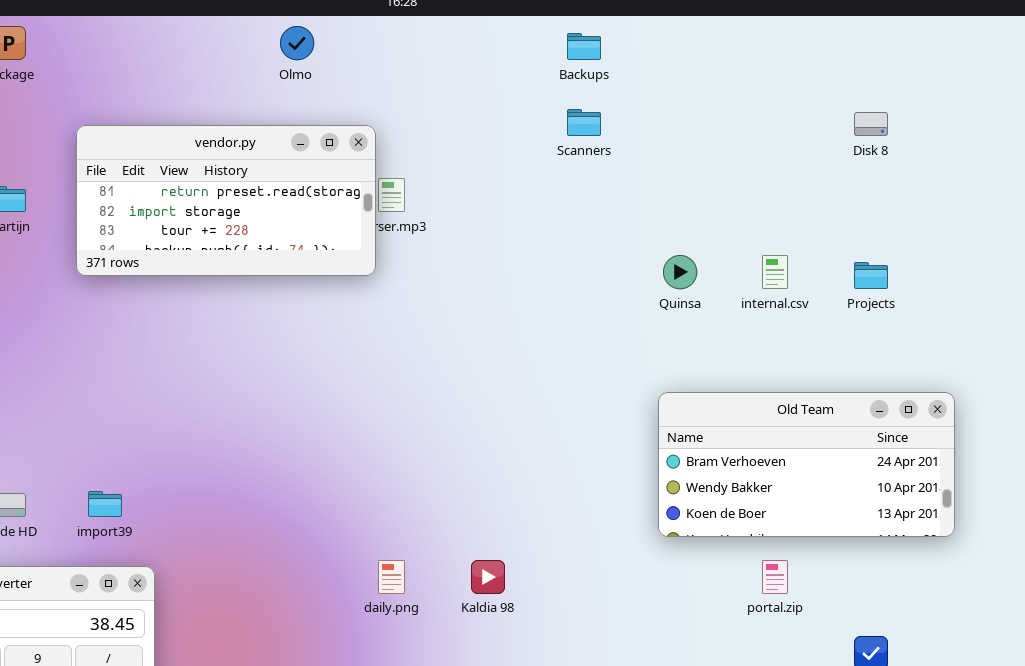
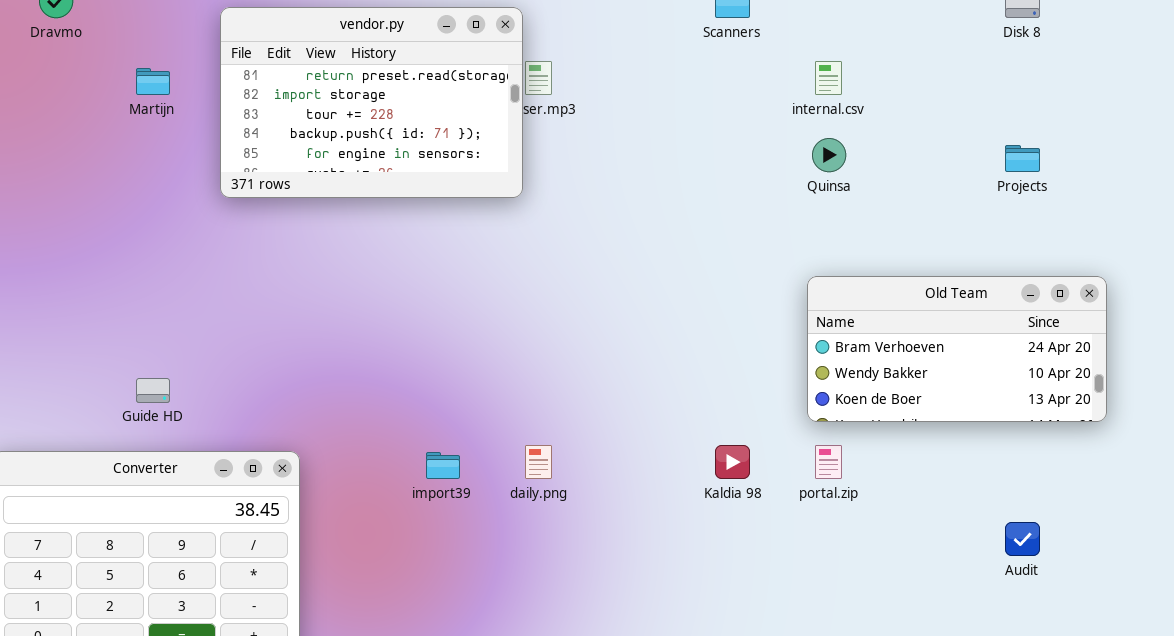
vendor.py: [76,125,376,276] -> [220,7,523,198], resized
internal.csv: [762,255,788,289] -> [815,61,842,95], moved
import39: [88,491,122,517] -> [426,452,460,479], moved
Kaldia 98: [471,560,505,594] -> [715,445,750,479], moved
portal.zip: [762,560,788,594] -> [815,445,842,479], moved

